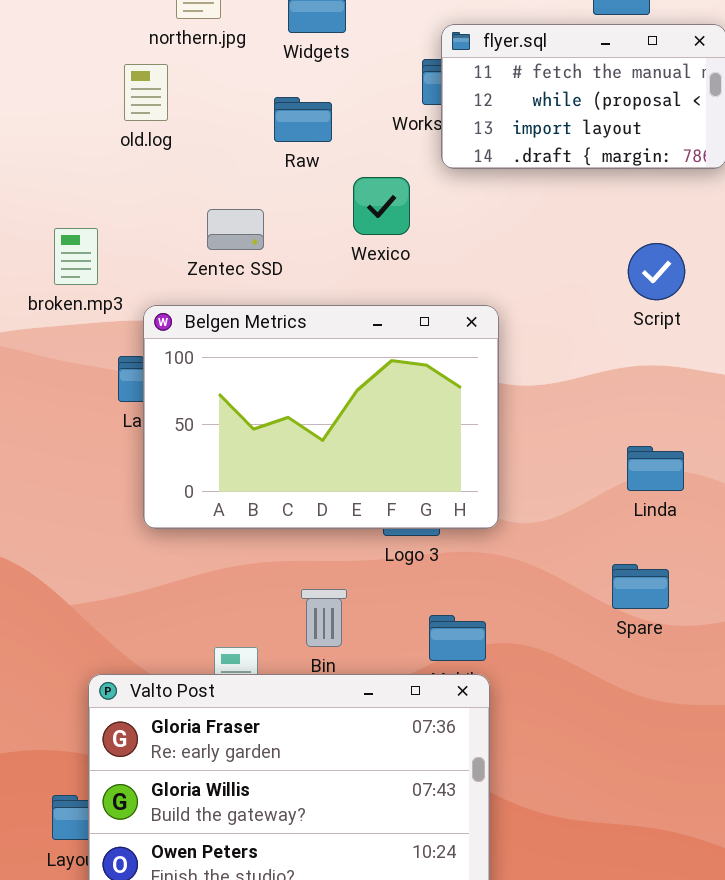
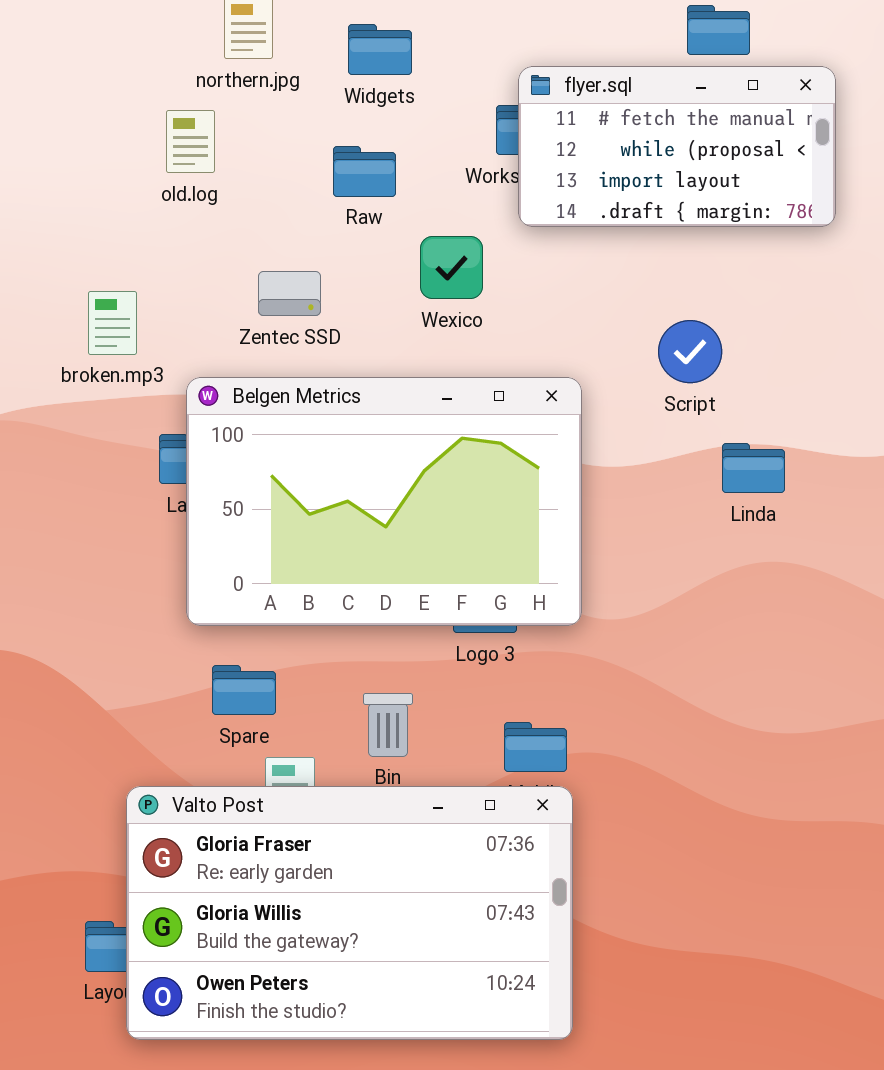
Script: [628,243,685,300] -> [658,320,722,383], moved
Linda: [627,446,684,491] -> [722,443,785,493], moved
Spare: [612,564,669,609] -> [212,665,276,715], moved

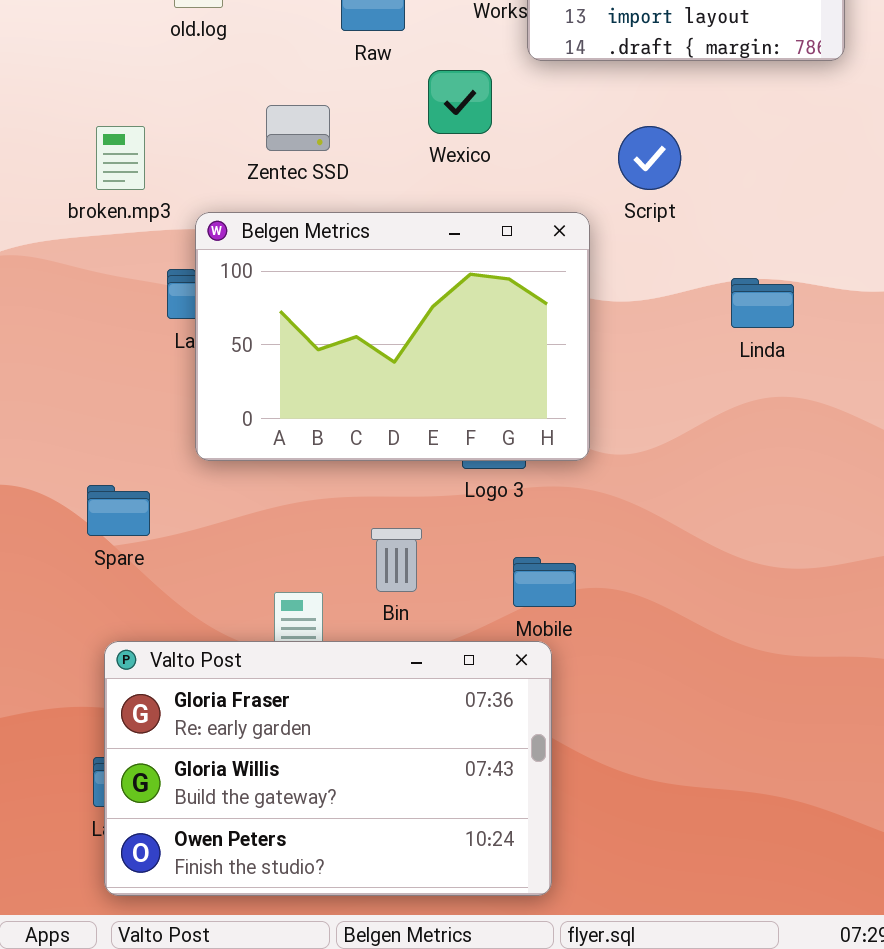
Script: [658,320,722,383] -> [618,126,681,190], moved
Spare: [212,665,276,715] -> [87,485,150,536], moved
Valto Post: [126,786,573,1040] -> [104,641,552,896], moved

